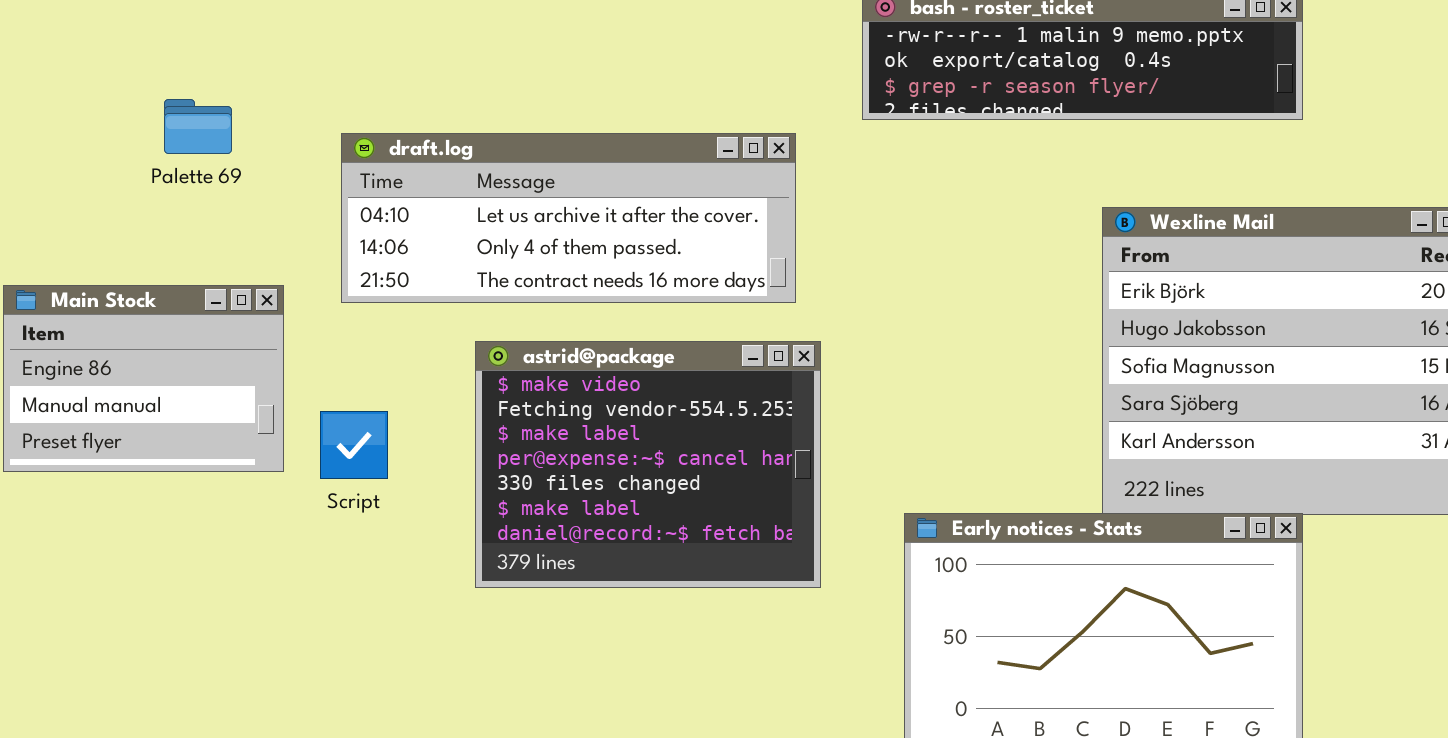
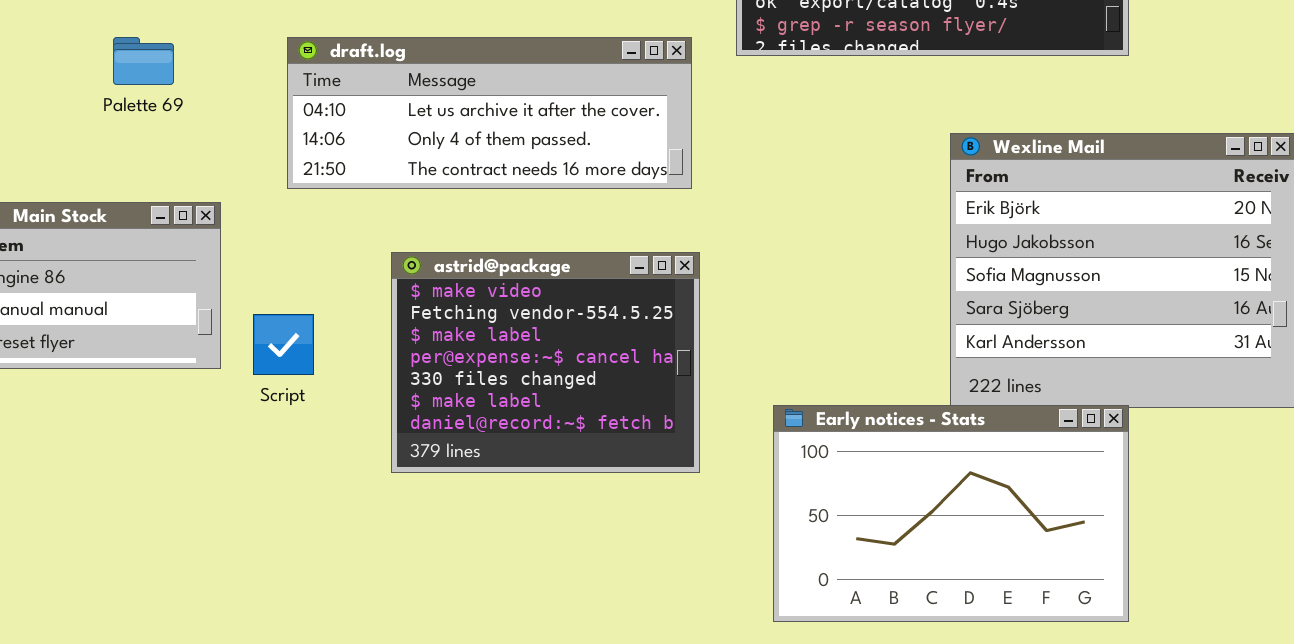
draft.log: [341,133,796,303] -> [287,37,692,189], moved

